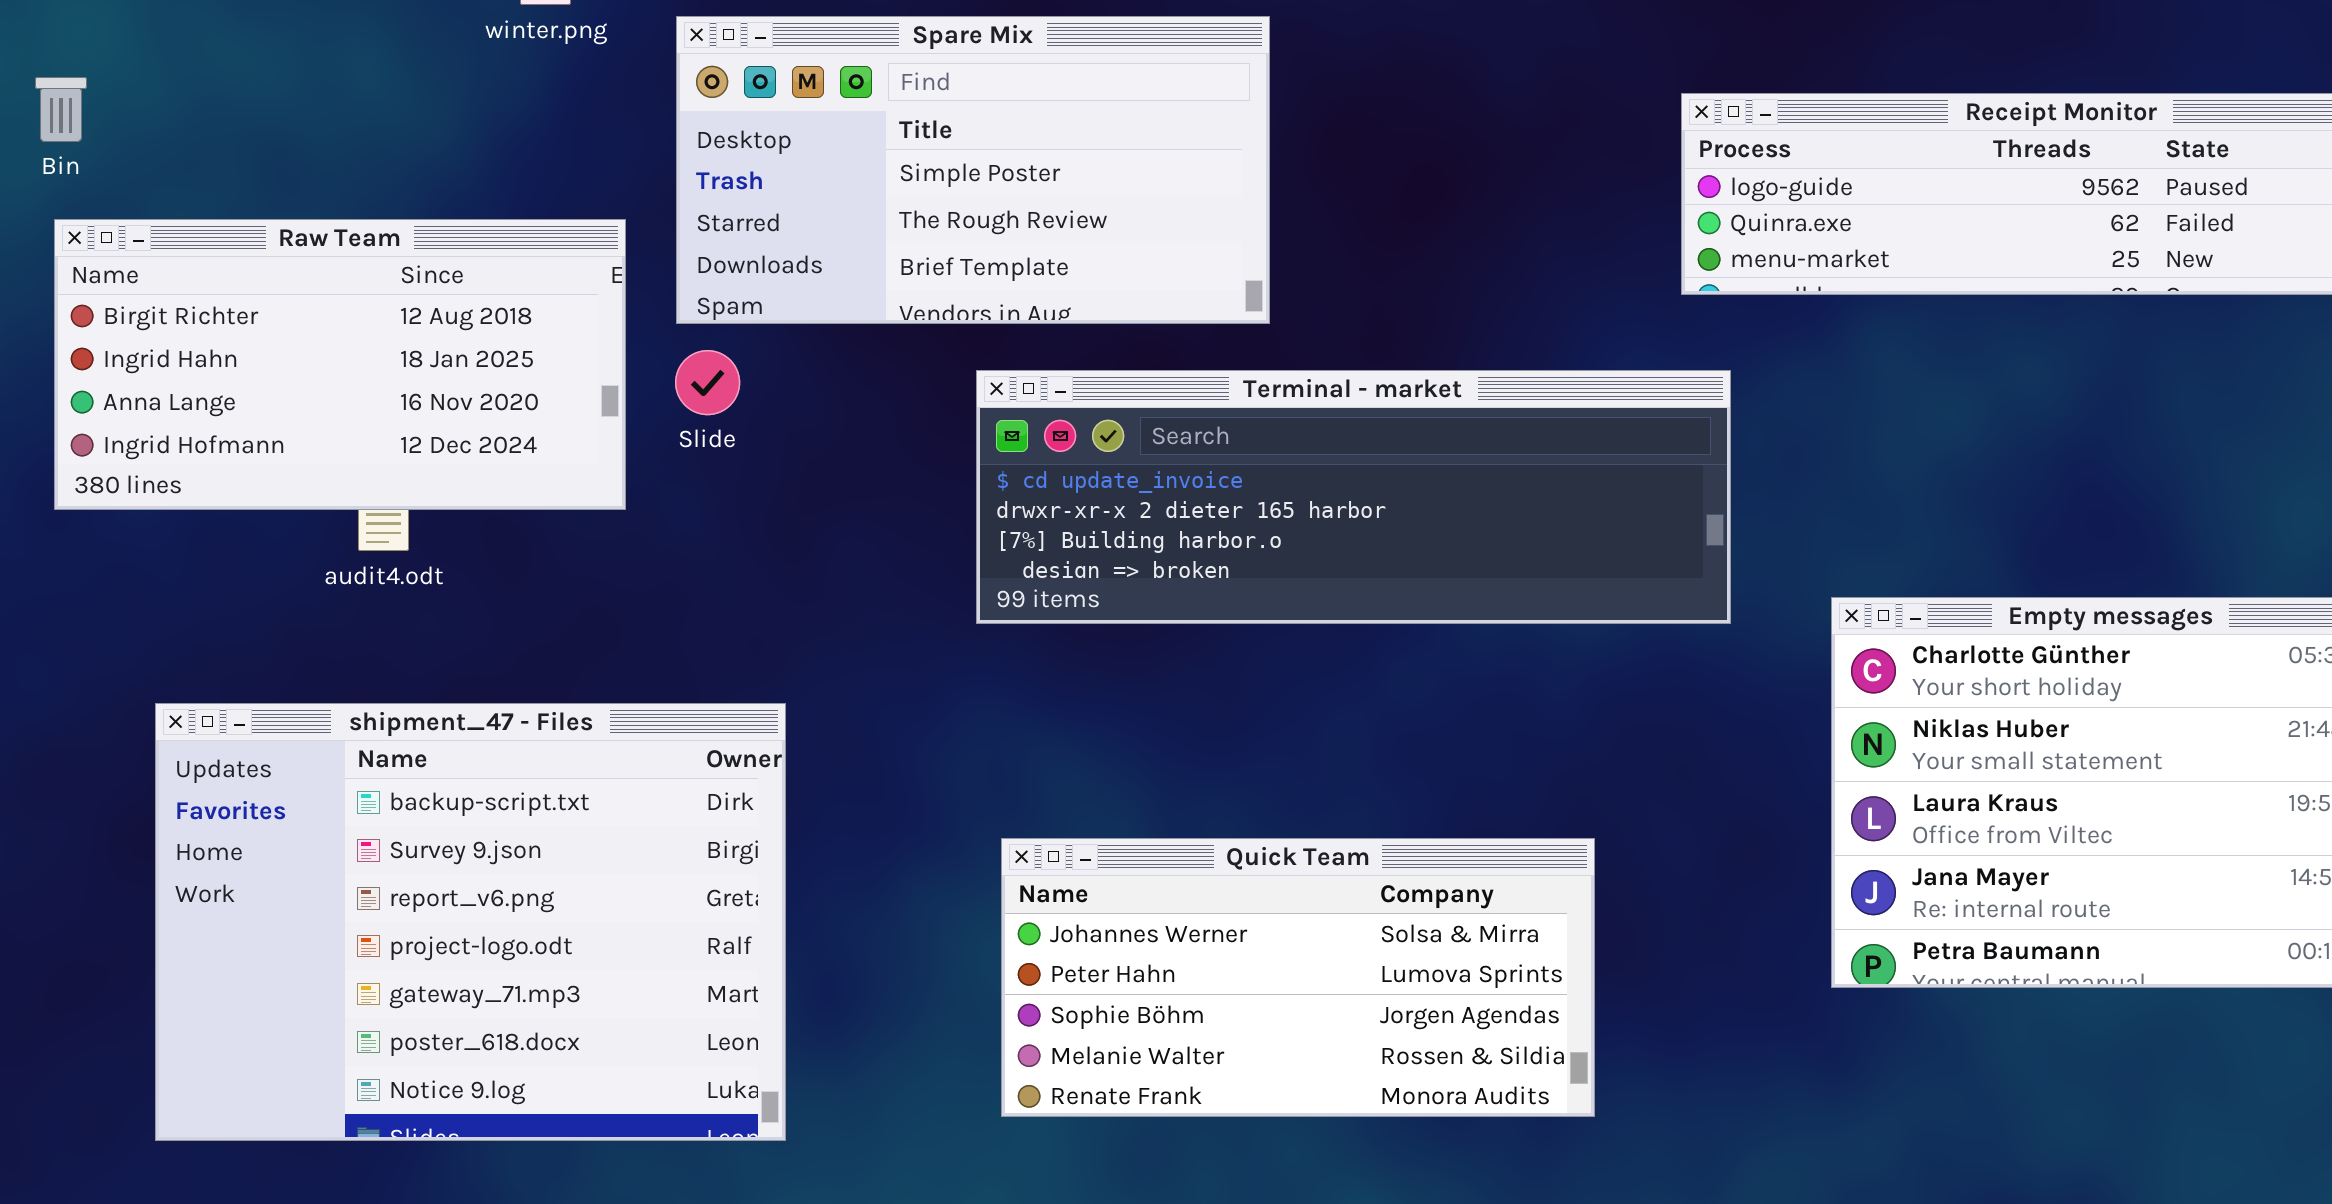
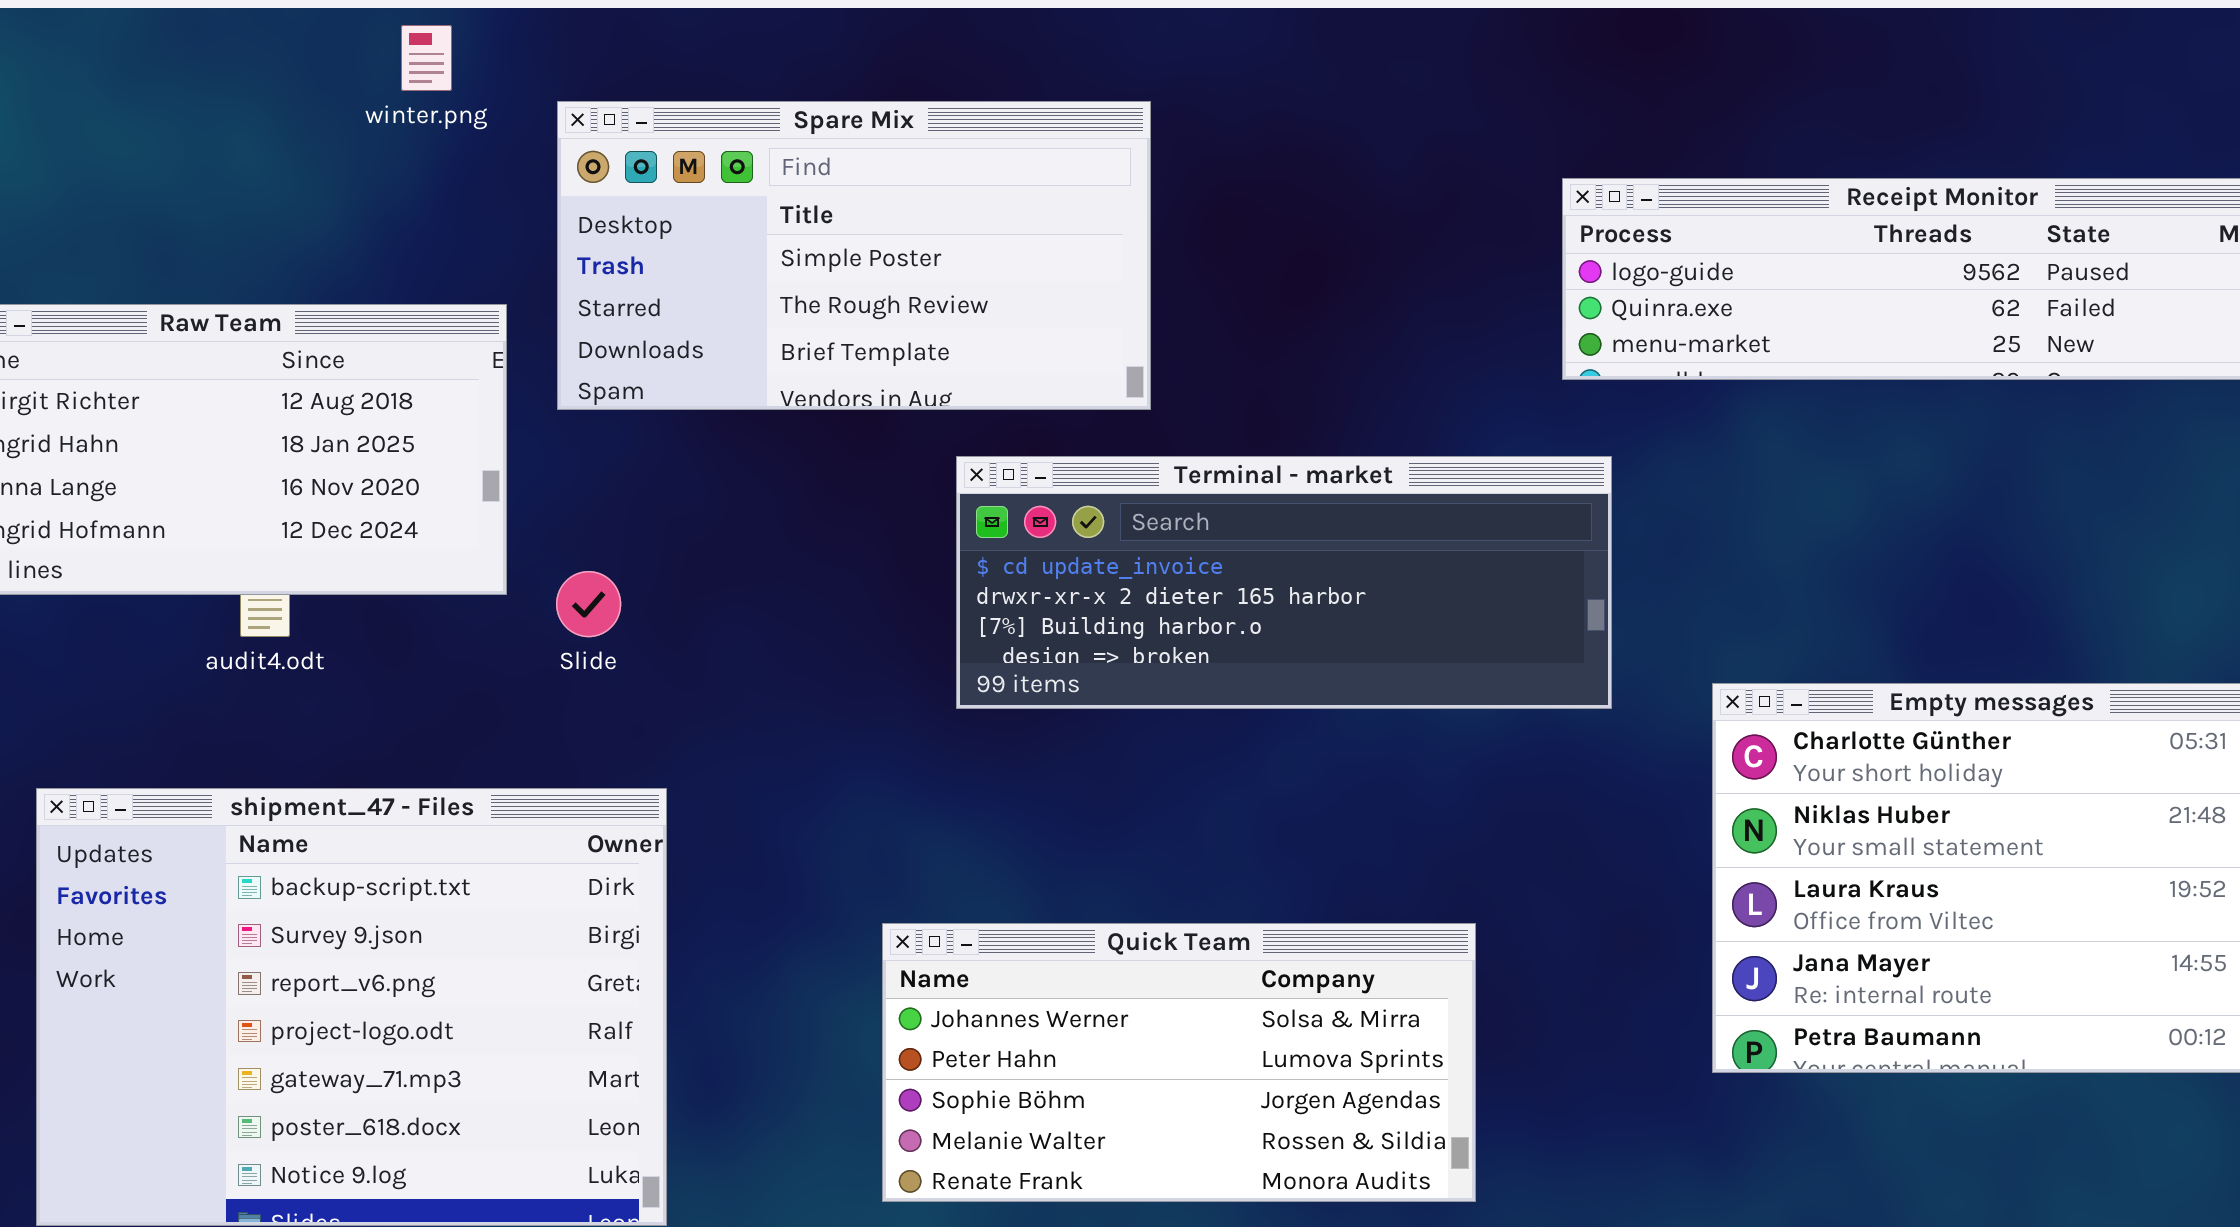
Slide: [675,350,740,415] -> [556,571,621,637], moved
Terminal - market: [976,370,1731,624] -> [956,456,1612,709], resized

